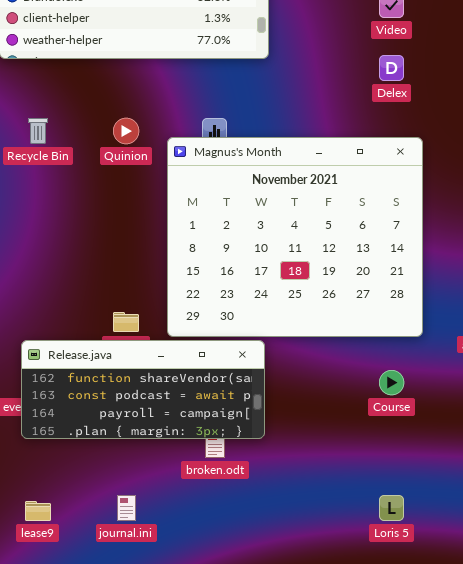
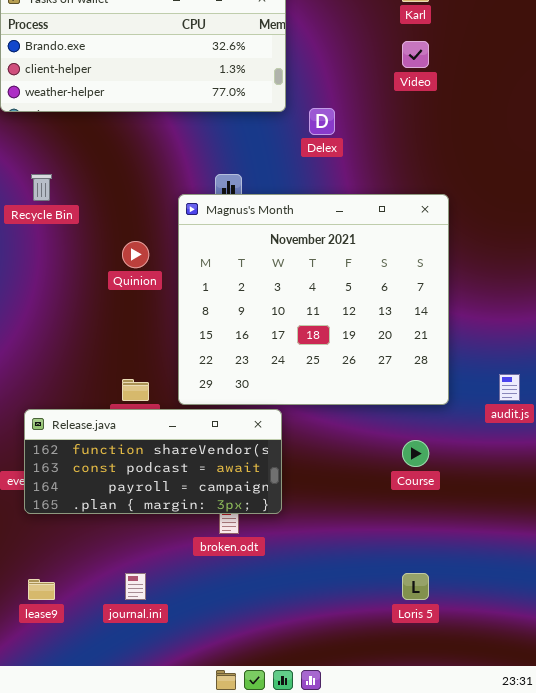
Delex: [379,55,404,81] -> [309,108,335,135], moved
Quinion: [113,118,139,144] -> [122,241,149,268], moved

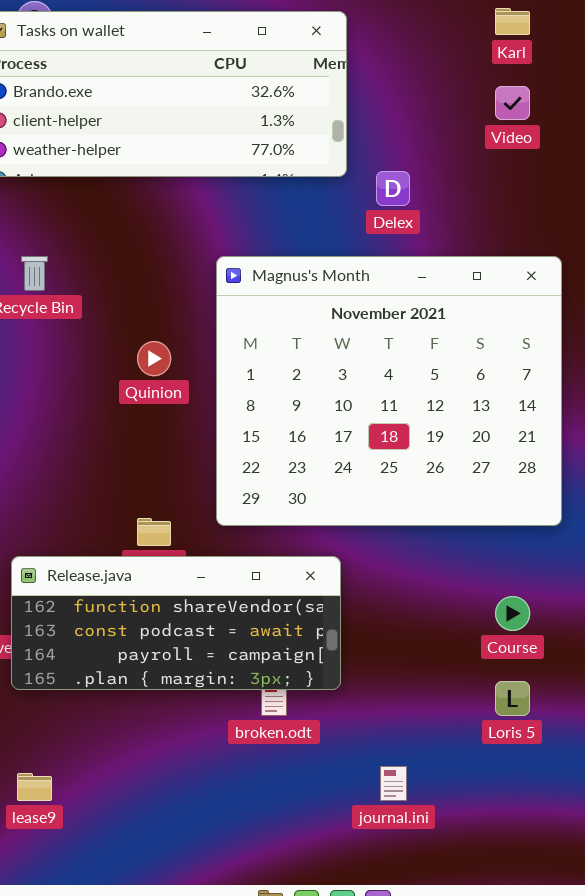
Magnus's Month: [178,194,449,405] -> [216,256,562,526], moved
journal.ini: [125,573,146,600] -> [380,766,407,801], moved
Loris 5: [402,573,429,600] -> [495,681,530,716], moved

